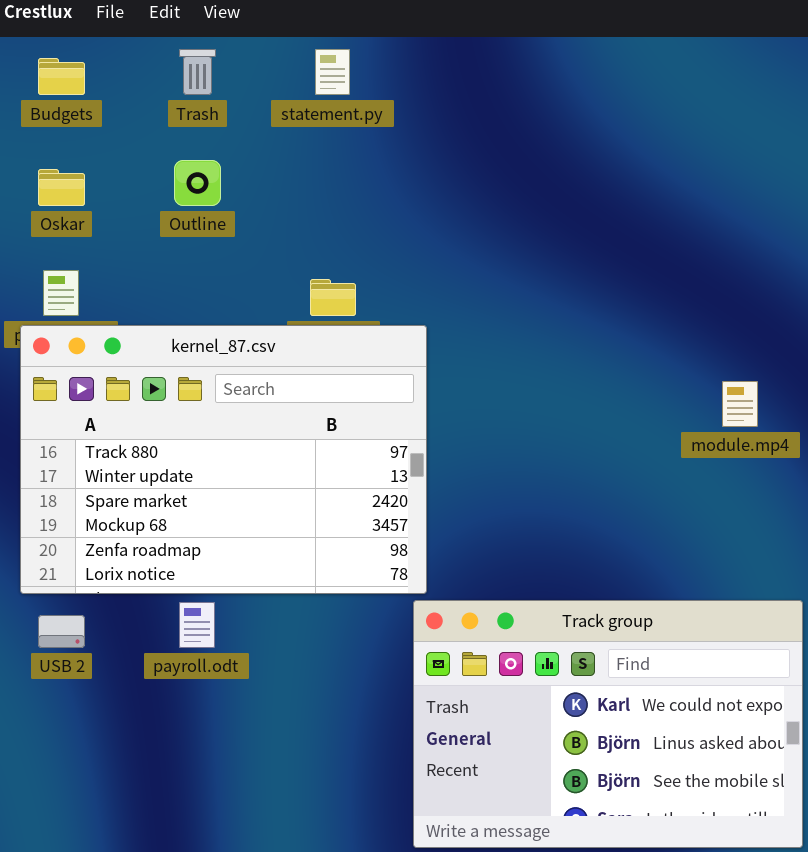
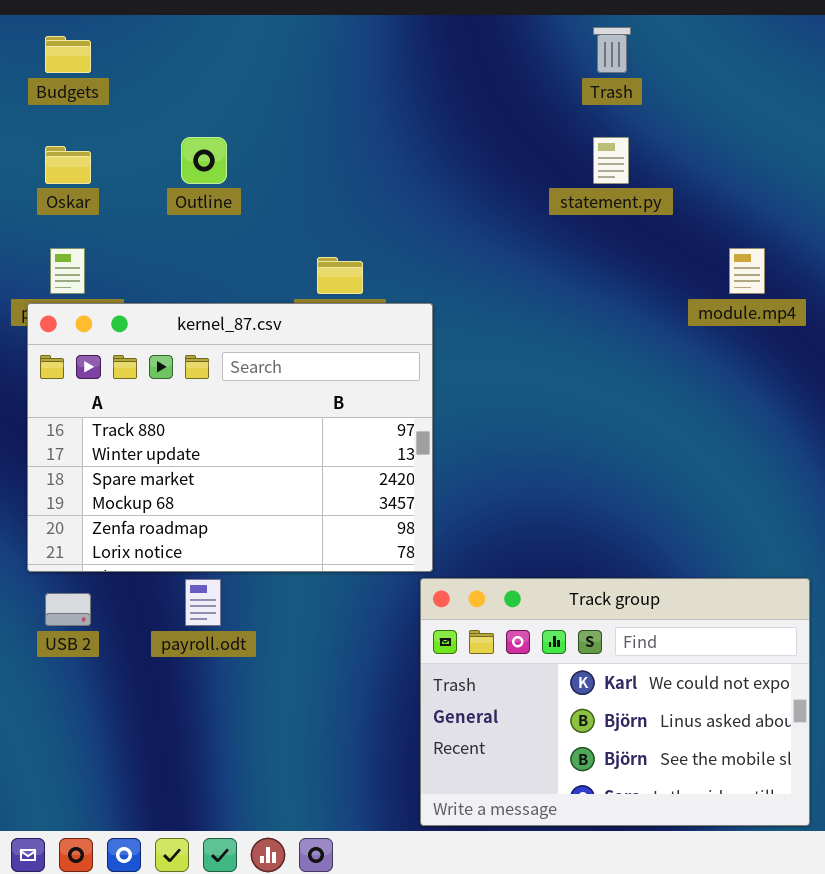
Trash: [179,49,216,95] -> [593,27,631,73], moved
statement.py: [315,49,350,95] -> [593,137,629,184], moved
module.mp4: [722,381,758,427] -> [729,248,765,294], moved

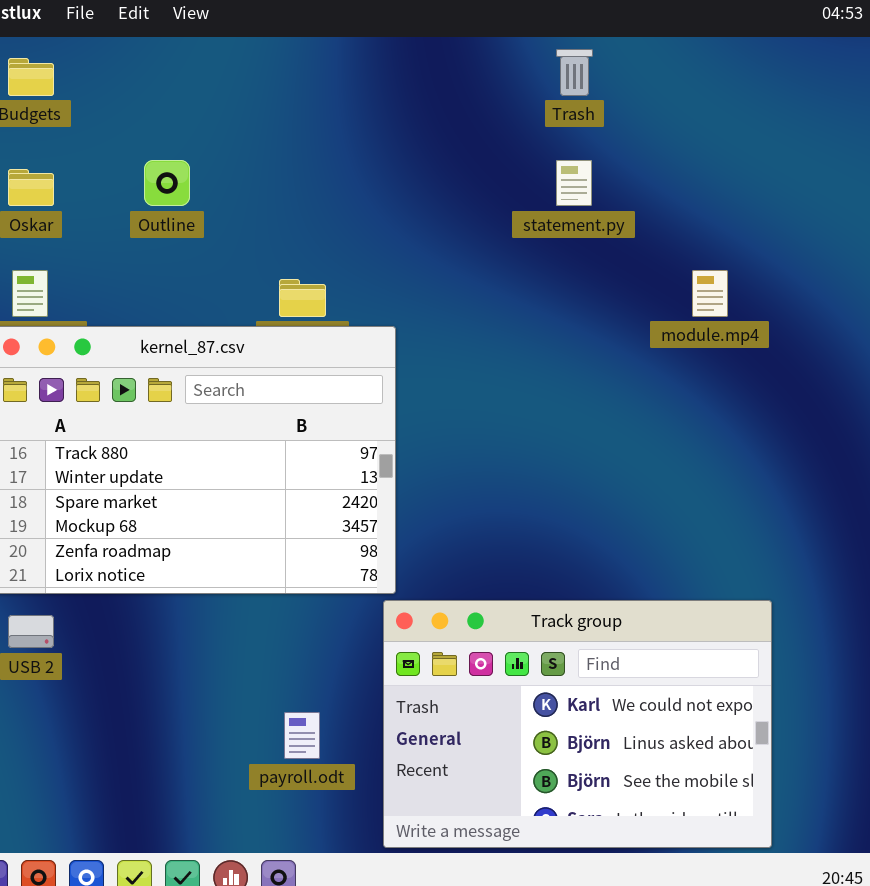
payroll.odt: [185,579,221,626] -> [284,712,320,759], moved

